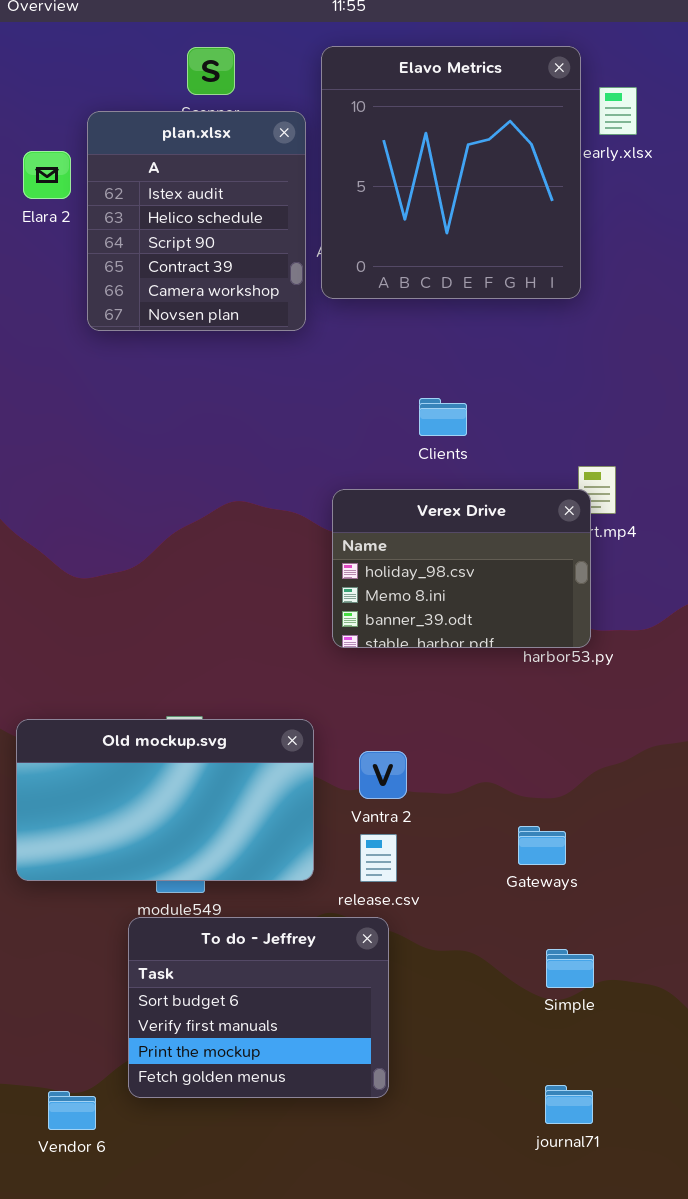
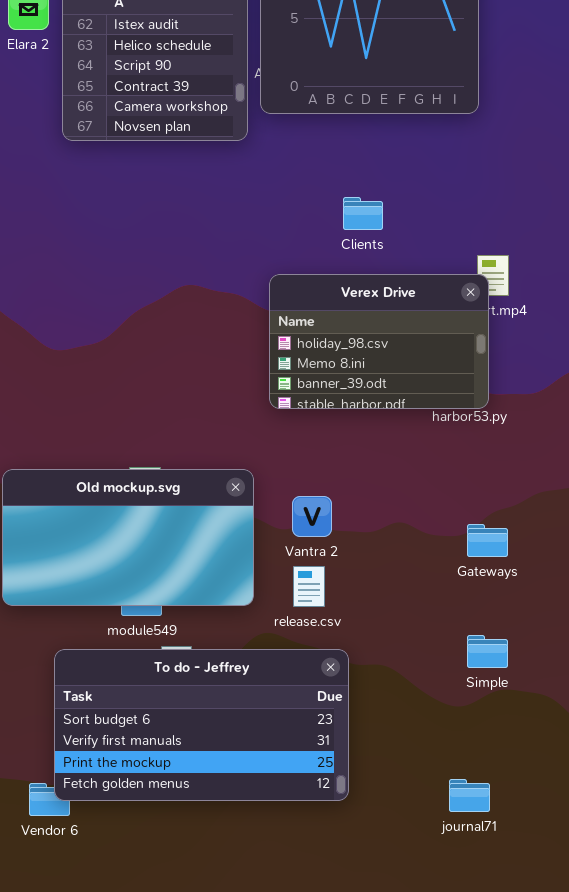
Gateways: [518,826,566,865] -> [467,524,508,557], moved
To do - Jeffrey: [128,917,389,1098] -> [54,649,349,801], moved, resized
Simple: [546,949,594,988] -> [467,635,508,668], moved

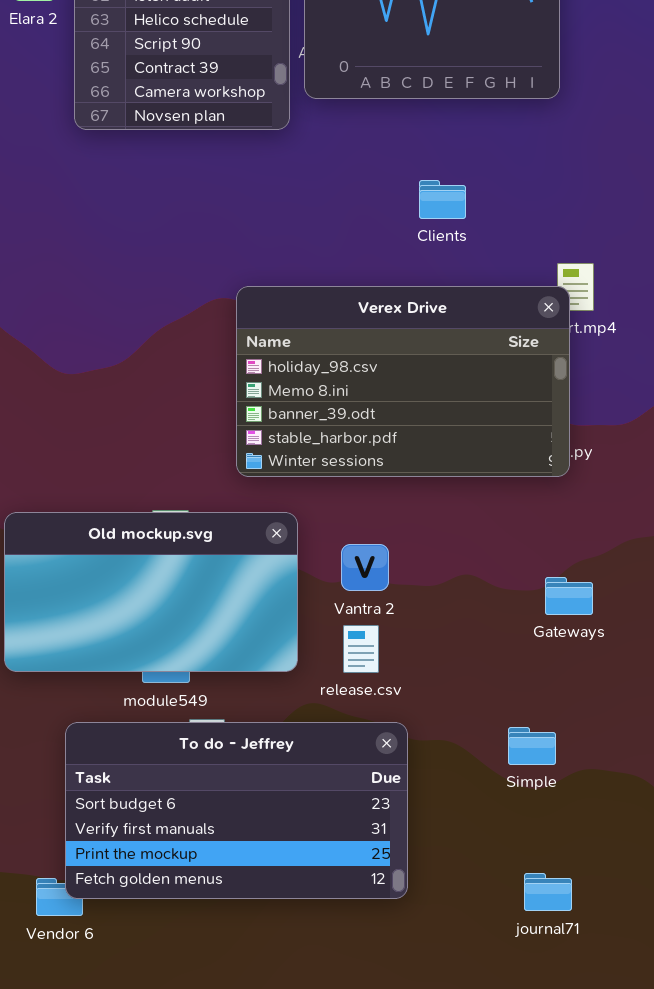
Clients: [343,197,383,230] -> [419,180,466,219], moved
Verex Drive: [269,274,489,409] -> [236,286,570,477], resized
Simple: [467,635,508,668] -> [508,727,556,765], moved

